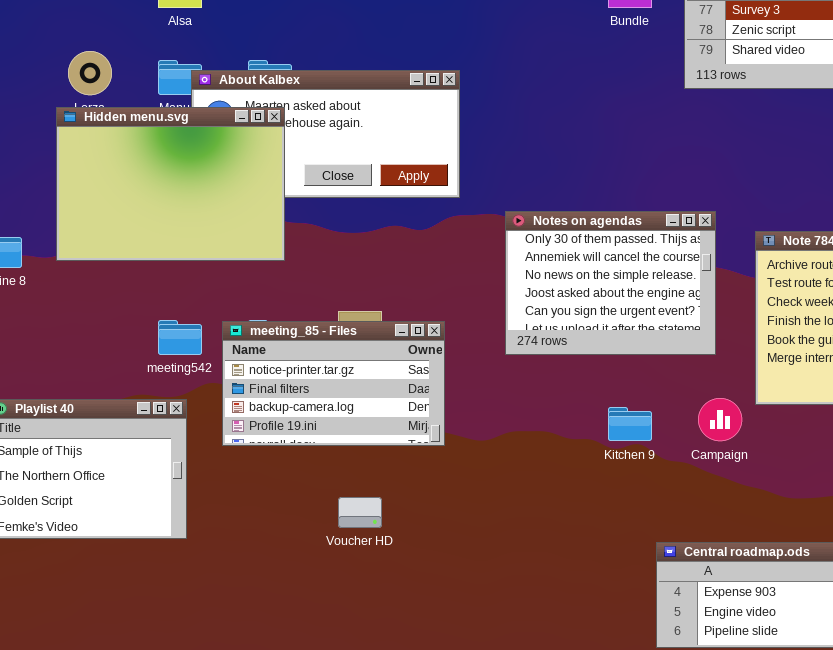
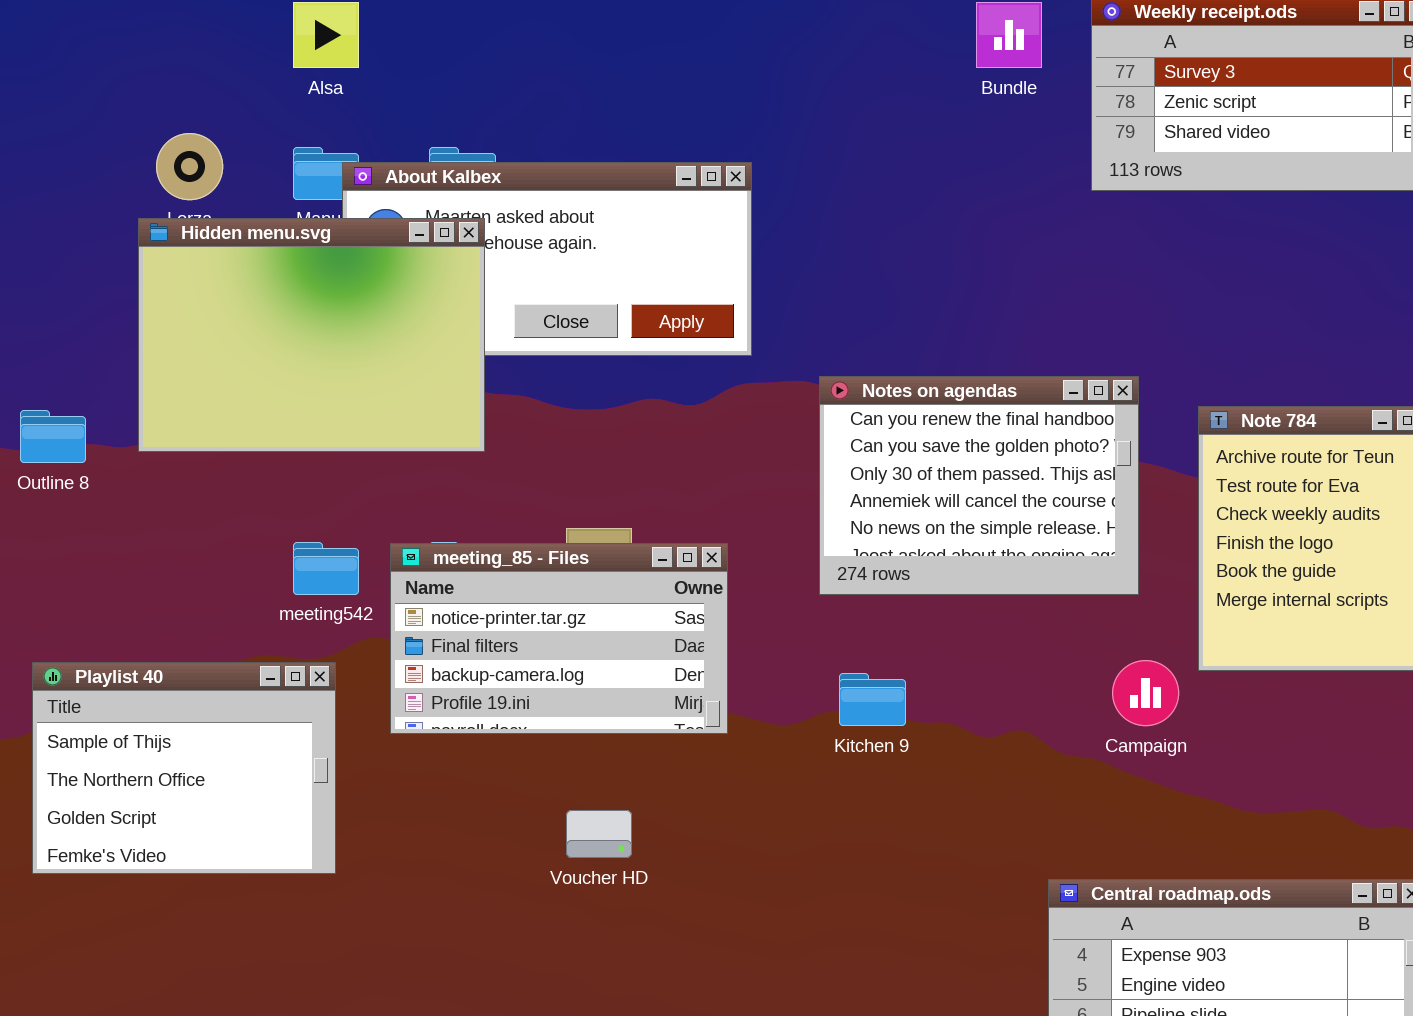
Notes on agendas: [505,211,716,355] -> [819,376,1139,595], scrolled up 2 rows
Kitchen 9: [608,407,652,441] -> [839,673,906,726], moved

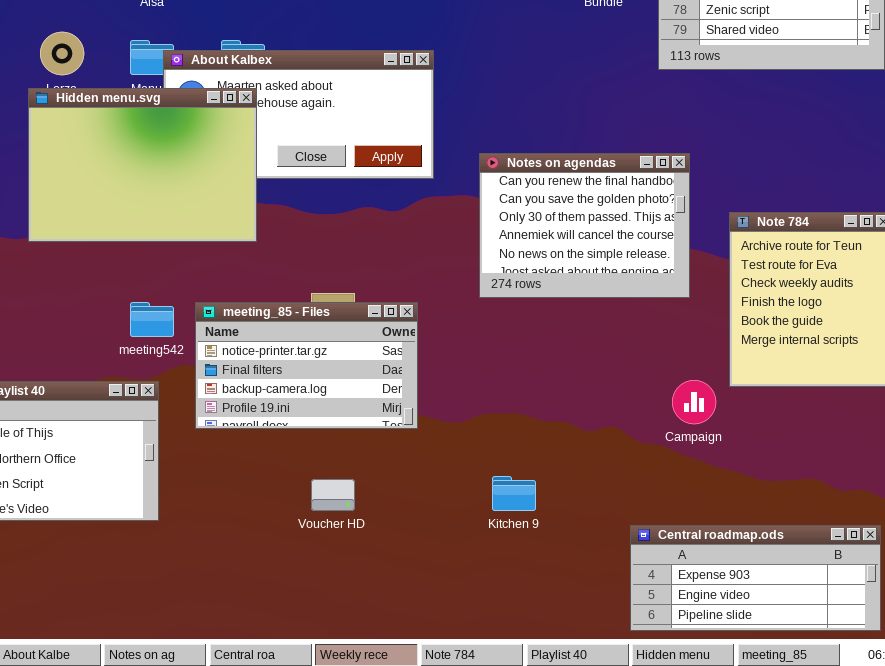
Notes on agendas: [819,376,1139,595] -> [479,153,690,298], moved
Kitchen 9: [839,673,906,726] -> [492,476,536,511], moved

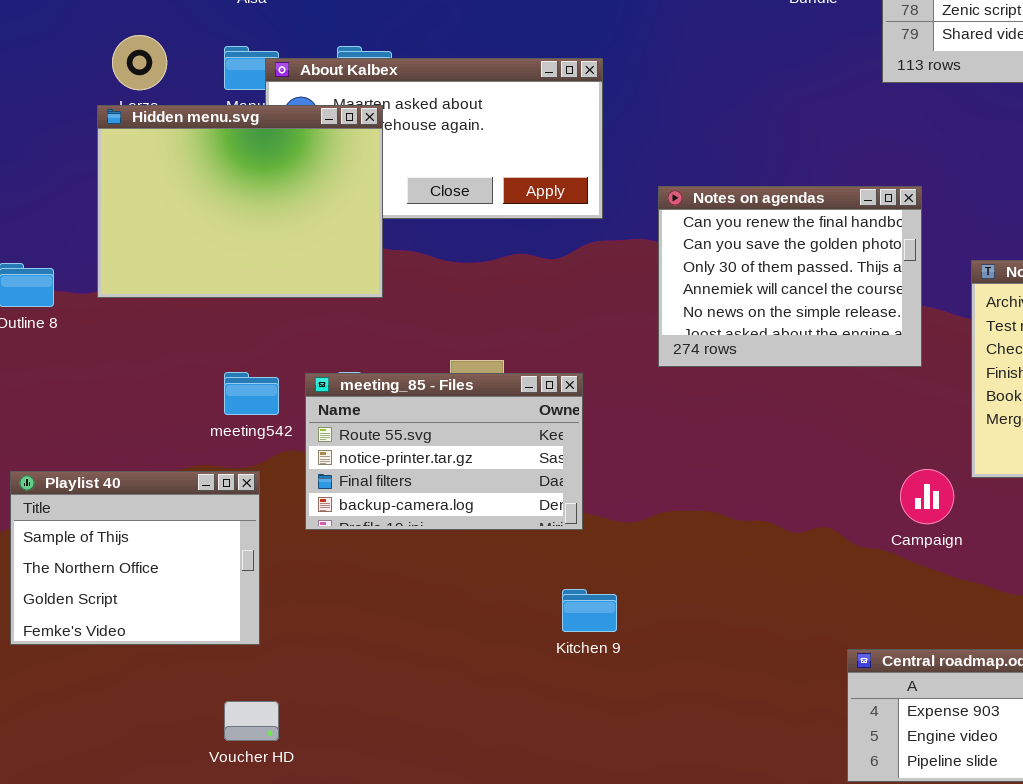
meeting_85 - Files: [195,302,418,429] -> [305,373,583,530], scrolled up 1 row
Kitchen 9: [492,476,536,511] -> [562,589,617,632], moved
Voucher HD: [311,479,355,511] -> [224,701,279,741], moved

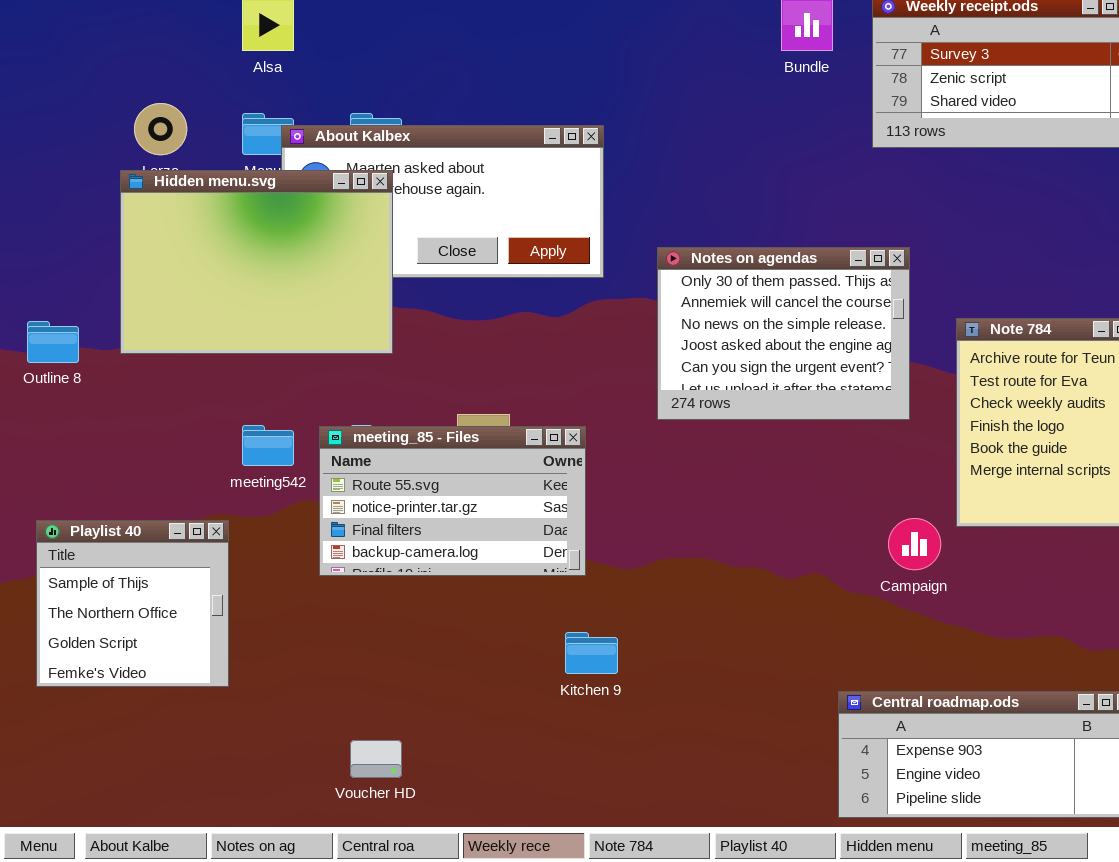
Notes on agendas: [658,186,922,367] -> [657,247,910,420], scrolled down 2 rows
Playlist 40: [10,471,260,645] -> [36,520,229,687], resized
Voucher HD: [224,701,279,741] -> [350,740,402,778], moved

